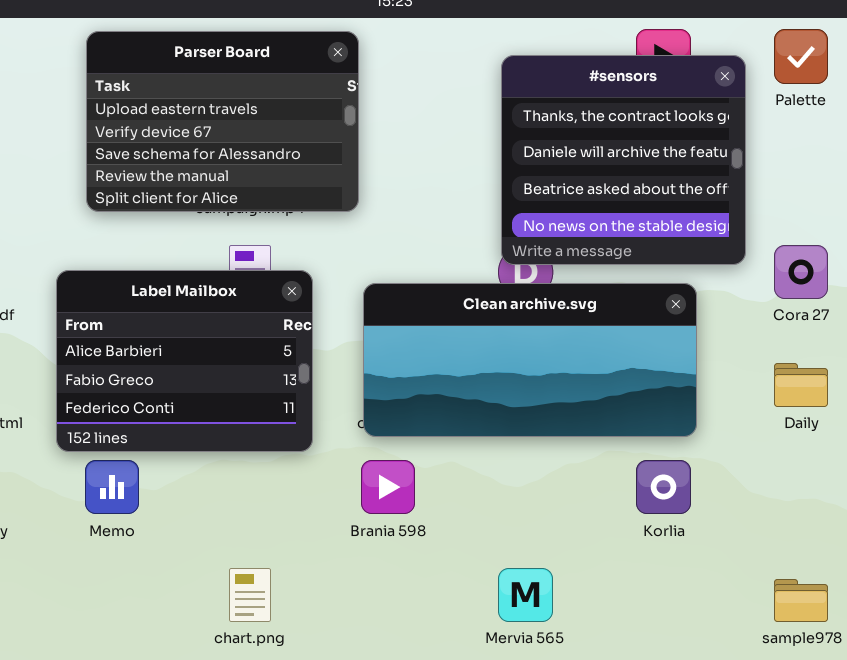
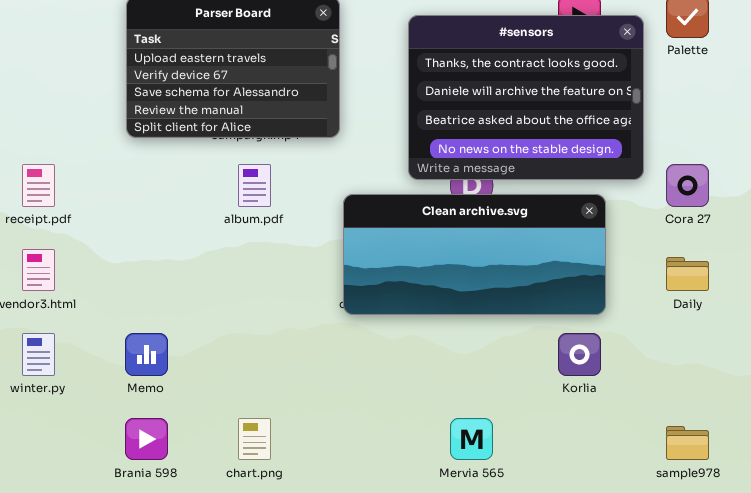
#sensors: [501,55,746,265] -> [408,15,644,180], resized
Label Mailbox: [56,270,313,452] -> none, closed
Brania 598: [361,460,415,514] -> [125,418,168,460], moved

